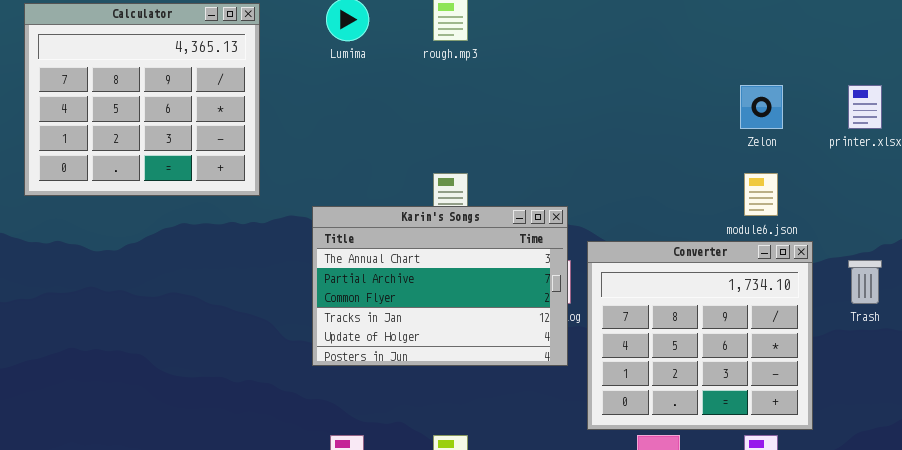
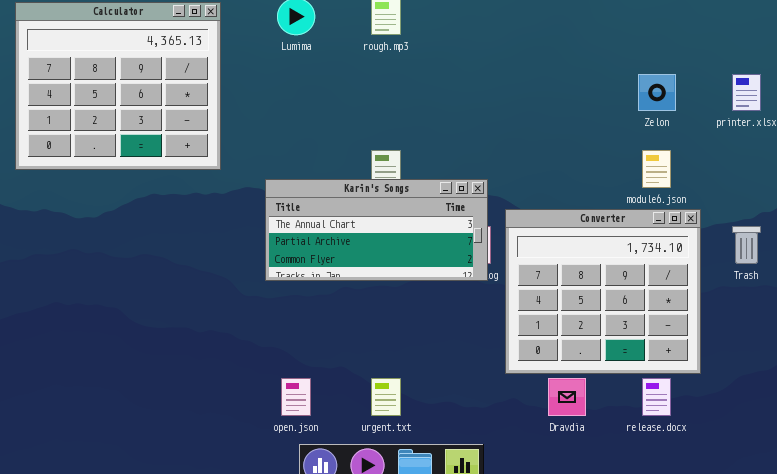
Karin's Songs: [312,206,568,366] -> [265,179,488,281], resized

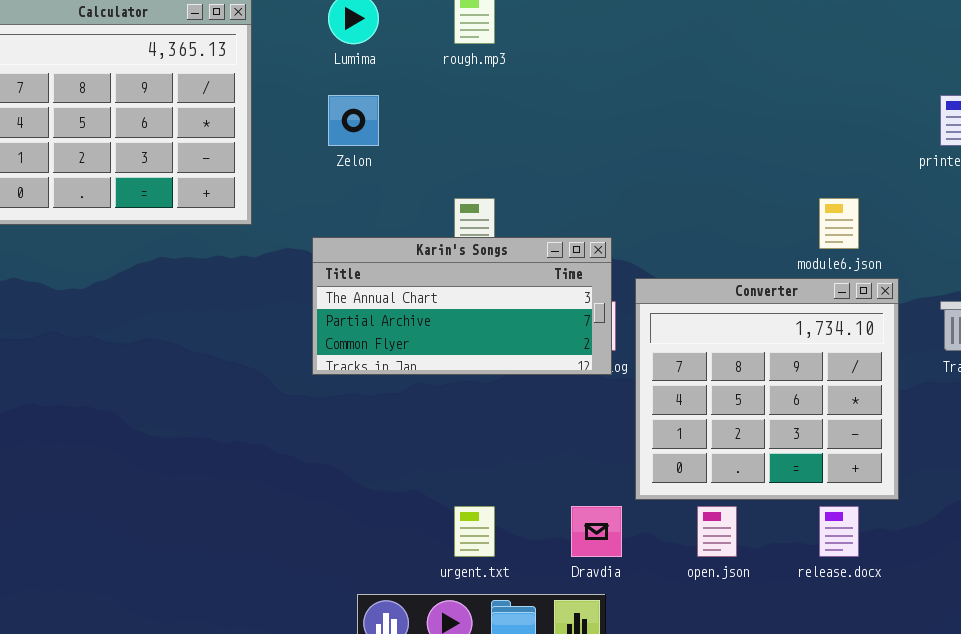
Zelon: [638,74,676,111] -> [328,95,379,146], moved
open.json: [281,378,311,416] -> [697,506,737,557], moved
Dravdia: [548,378,586,416] -> [571,506,622,557], moved

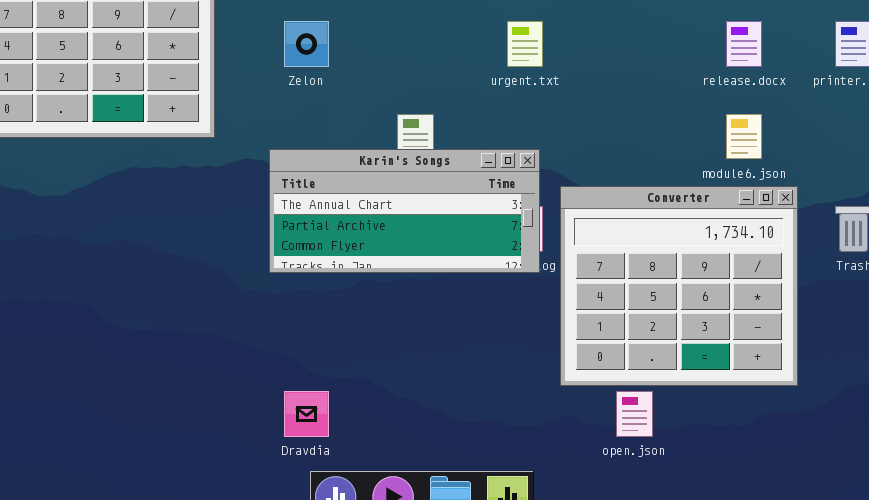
urgent.txt: [454,506,495,557] -> [507,21,543,67], moved
Dravdia: [571,506,622,557] -> [284,391,329,437], moved
release.docx: [819,506,859,557] -> [726,21,762,67], moved

